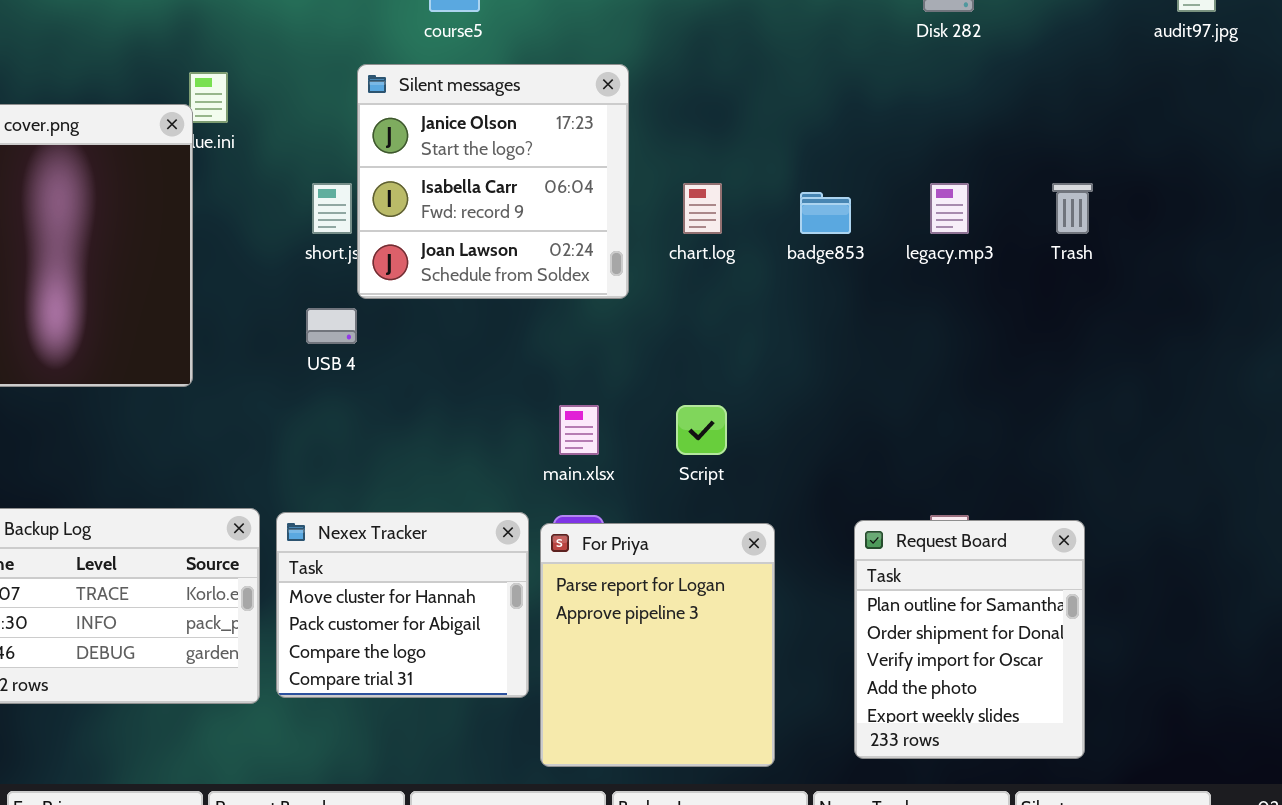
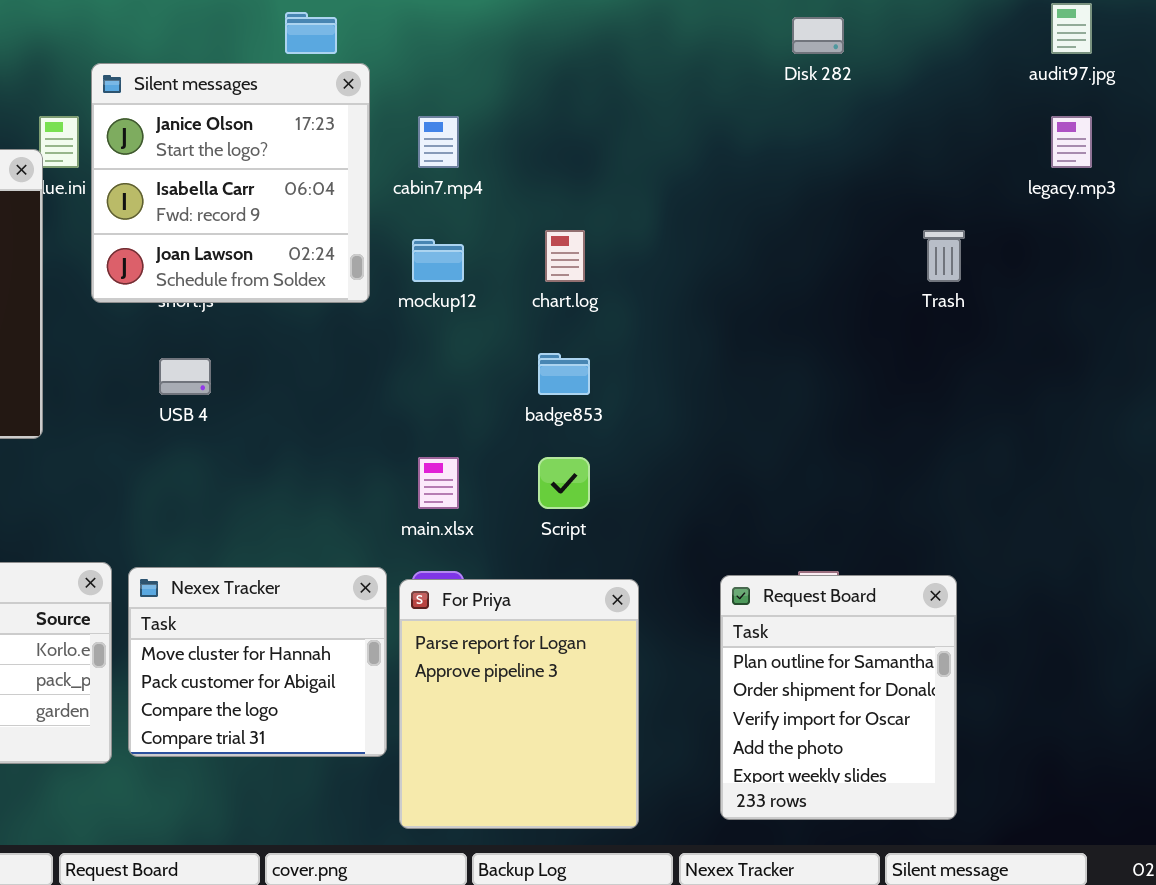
Silent messages: [357,64,629,299] -> [91,63,370,303], moved
legacy.mp3: [930,183,969,234] -> [1051,116,1092,168], moved
badge853: [800,192,851,234] -> [538,353,590,395], moved

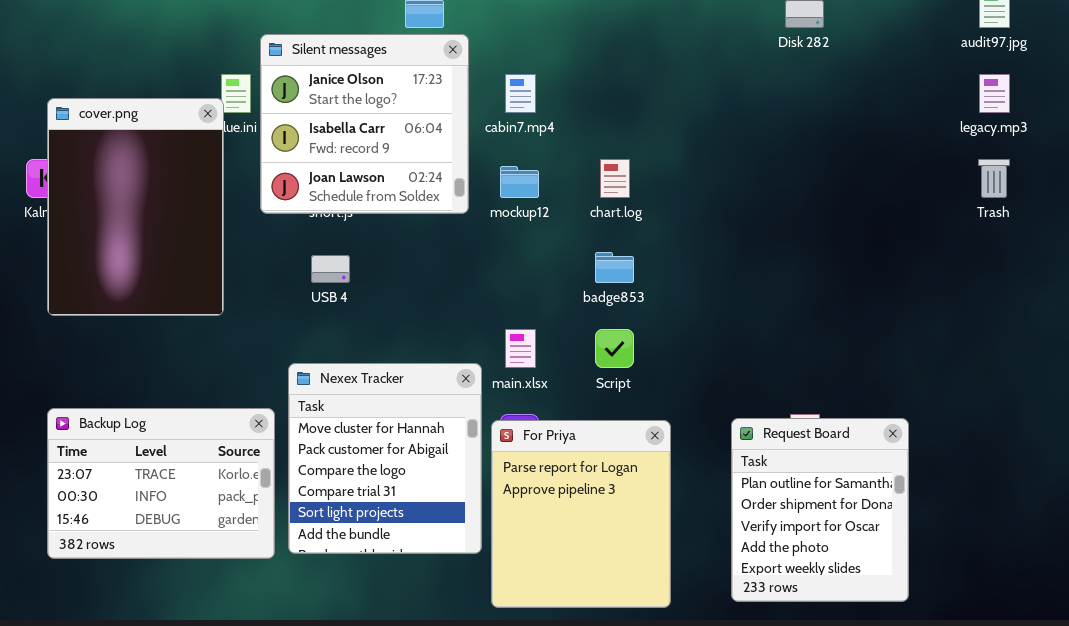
Trash: [923,230,965,282] -> [978,159,1010,198], moved
Nexex Tracker: [128,567,387,757] -> [288,363,482,554], resized

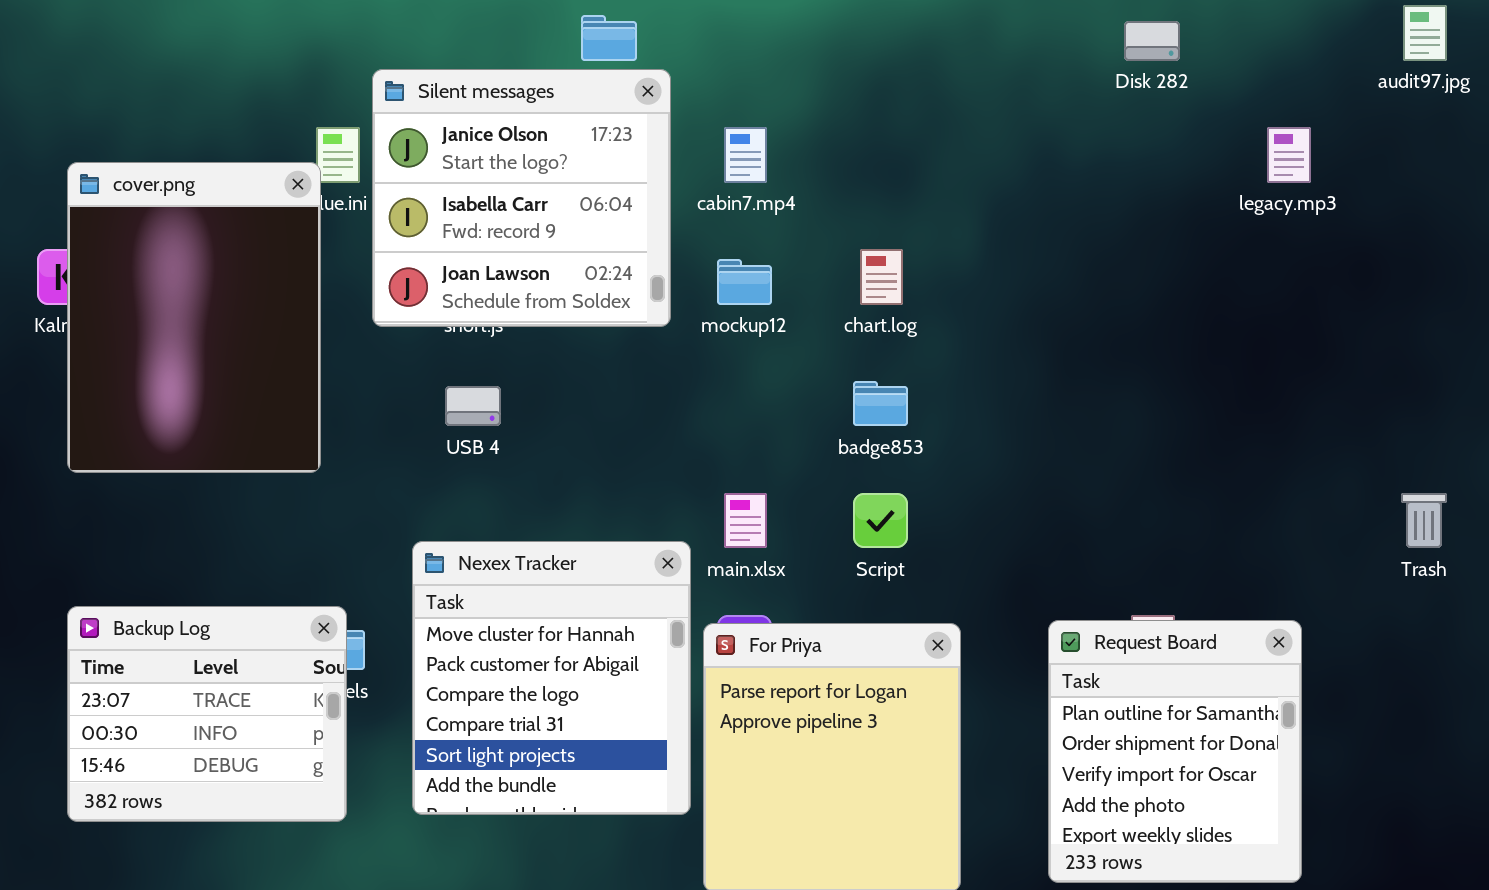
legacy.mp3: [979,74,1010,113] -> [1267,127,1311,183], moved
Trash: [978,159,1010,198] -> [1401,493,1447,548], moved
Backup Log: [47,408,275,559] -> [67,606,347,822], resized

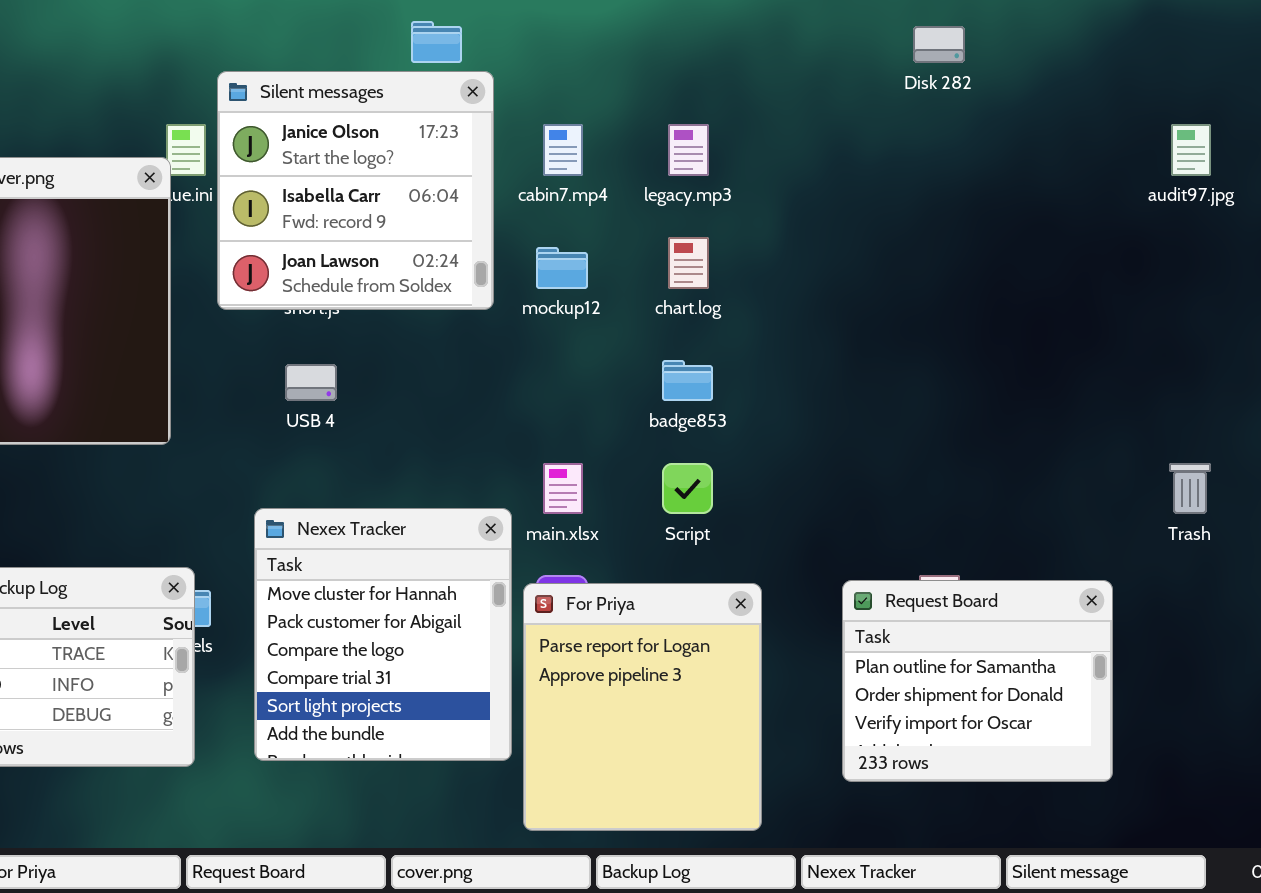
audit97.jpg: [1403,5,1447,61] -> [1171,124,1211,176], moved
legacy.mp3: [1267,127,1311,183] -> [668,124,709,176], moved
Request Board: [1048,620,1302,883] -> [842,580,1113,782], resized

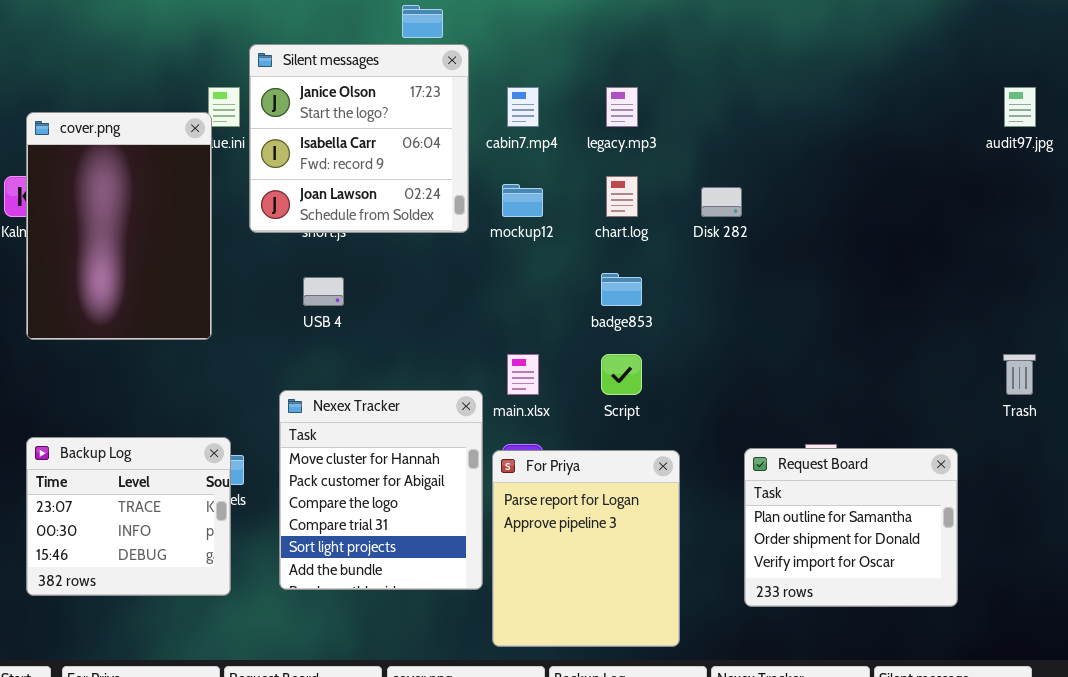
Disk 282: [913,26,965,63] -> [701,187,742,217], moved

